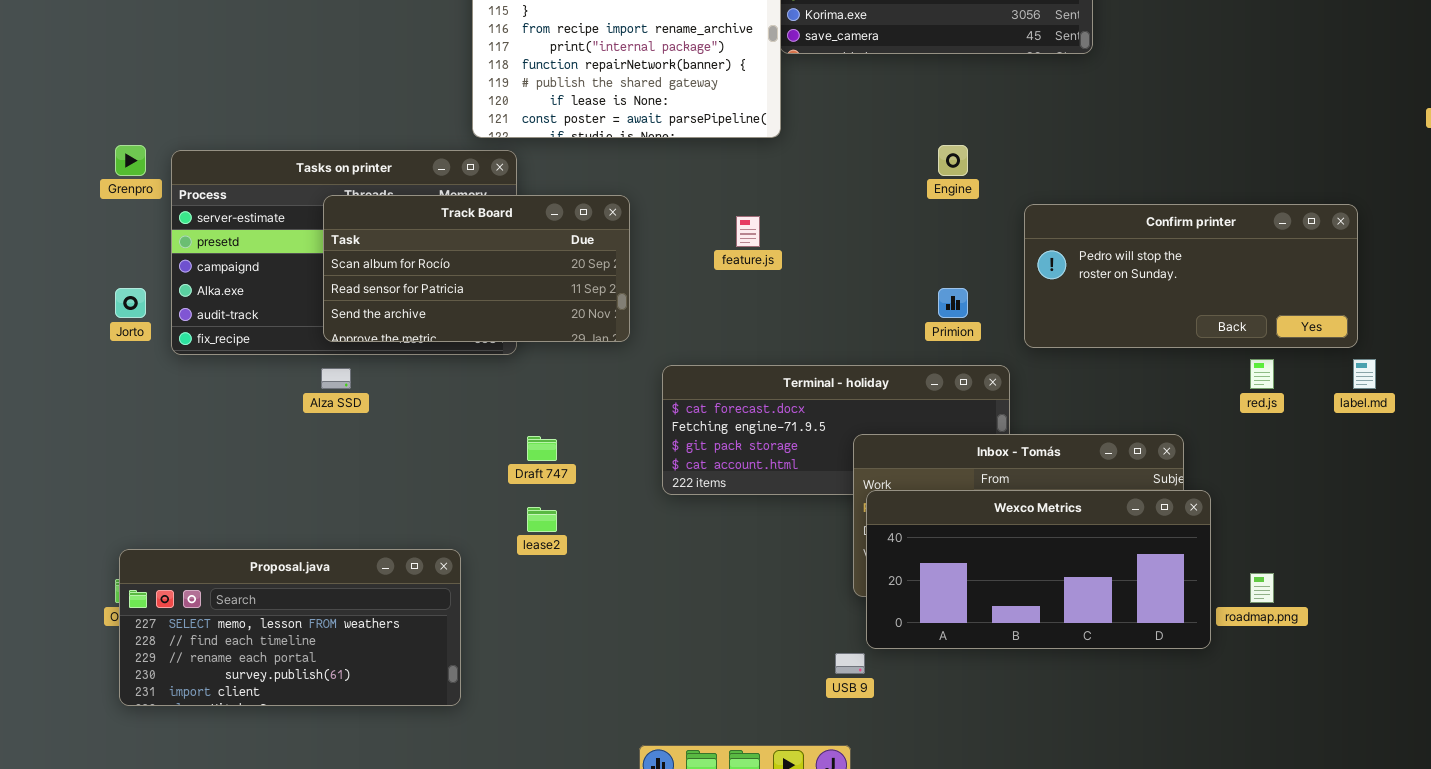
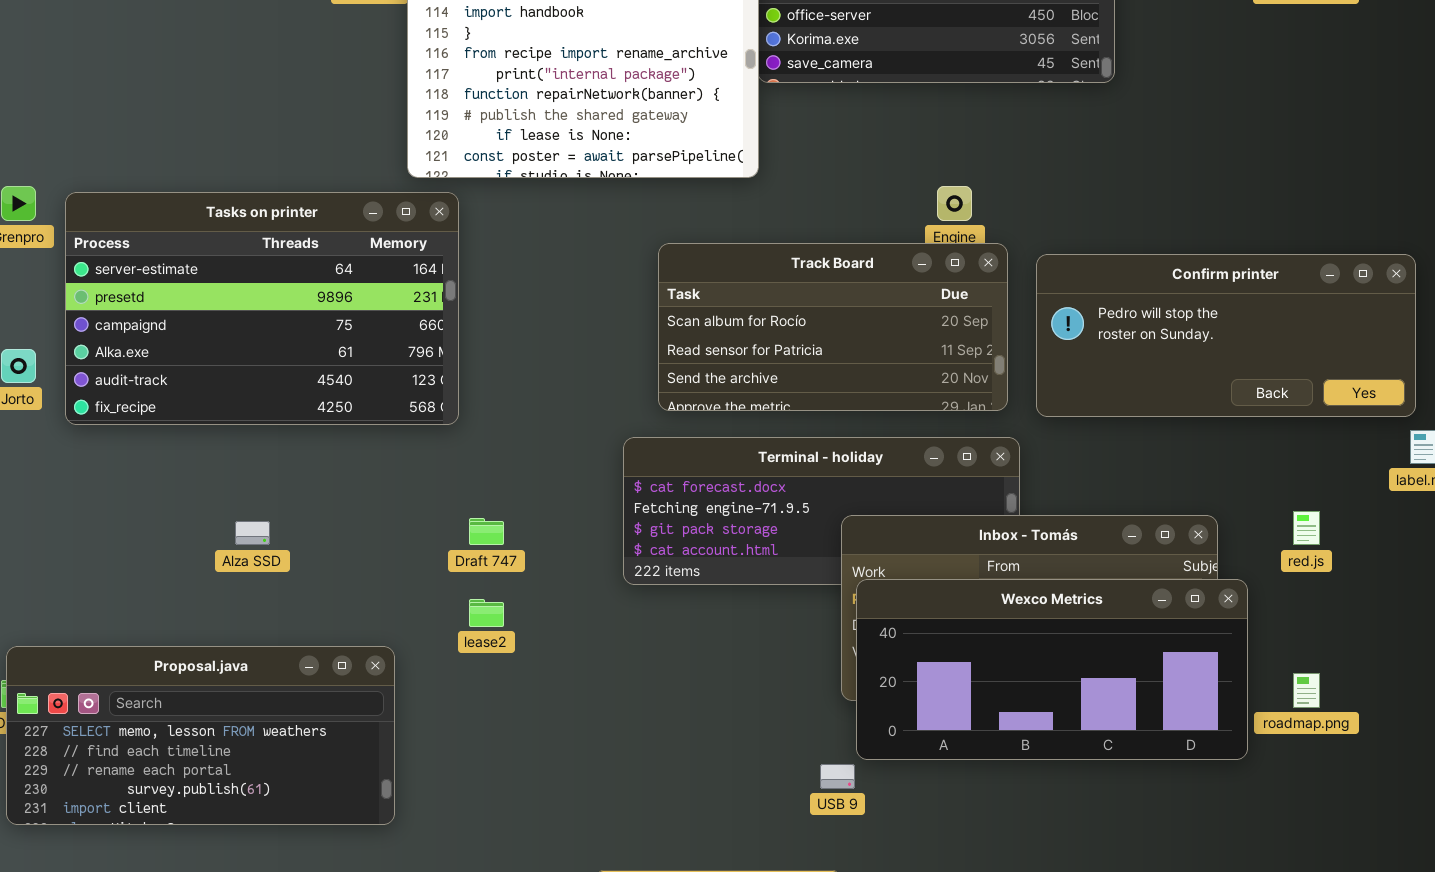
Track Board: [323,195,630,342] -> [658,243,1008,411], moved
red.js: [1250,359,1274,389] -> [1293,511,1320,545], moved
Alza SSD: [321,368,351,389] -> [235,521,270,545], moved

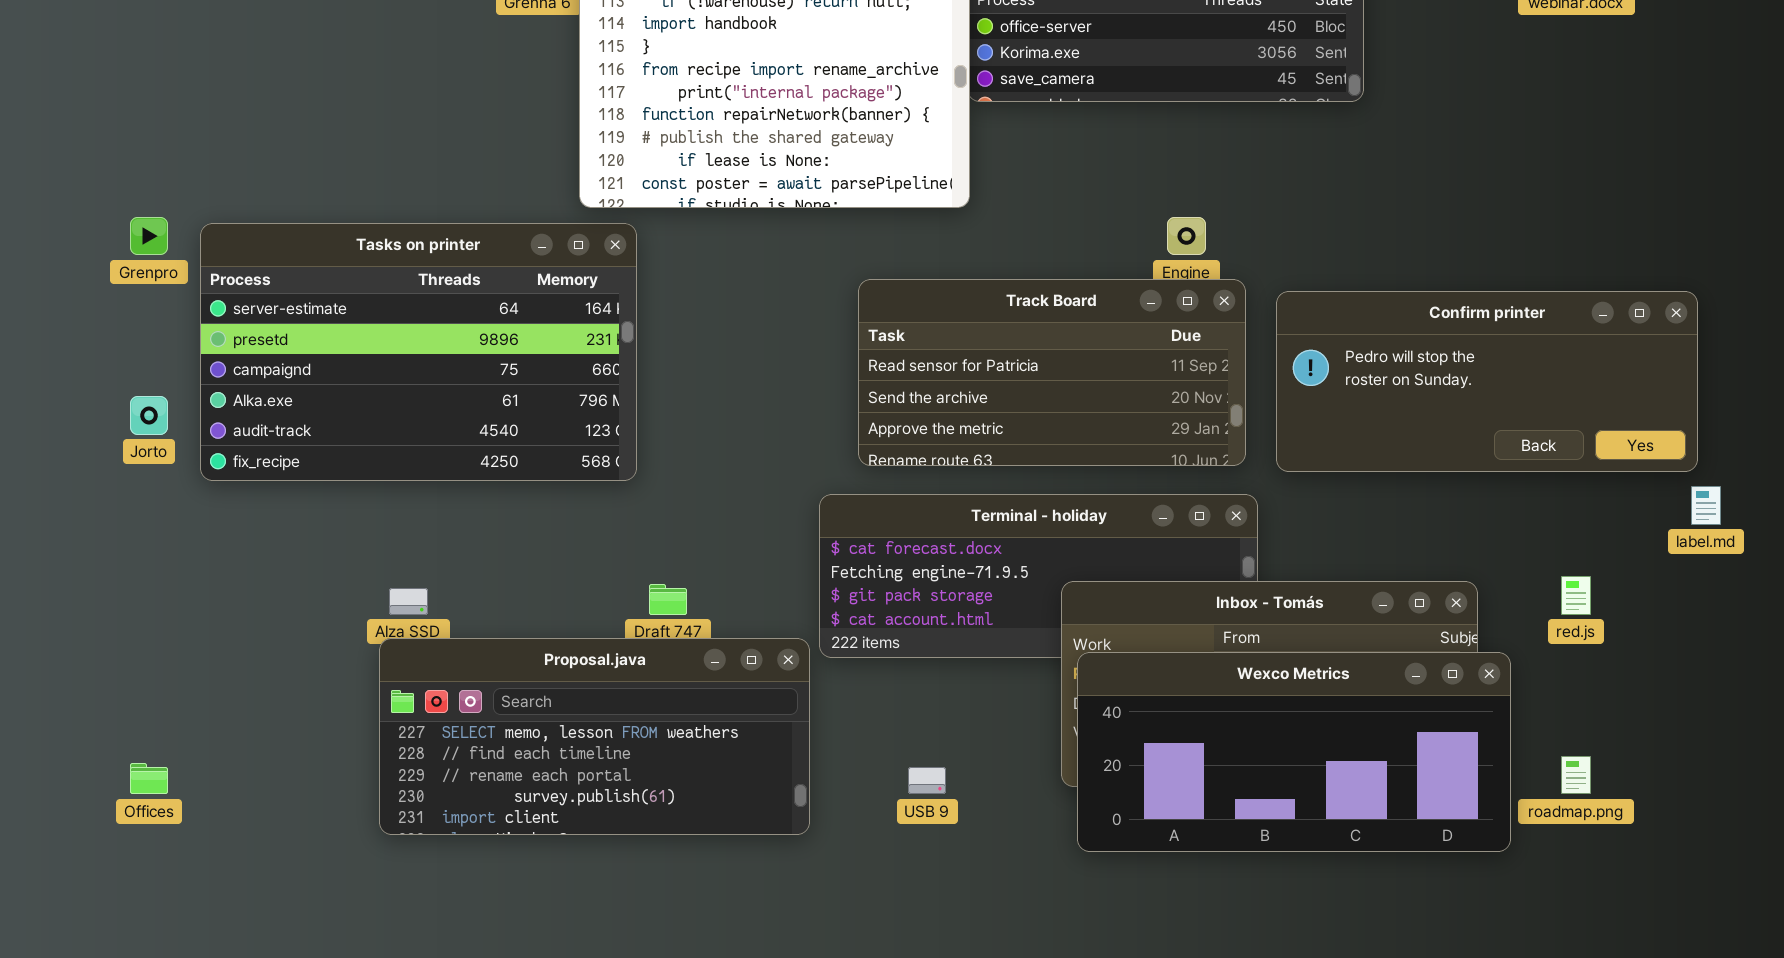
Track Board: [658,243,1008,411] -> [858,279,1246,466], scrolled down 1 row
Proposal.java: [6,646,395,825] -> [379,638,810,835], moved
USB 9: [820,764,855,789] -> [908,767,946,794], moved

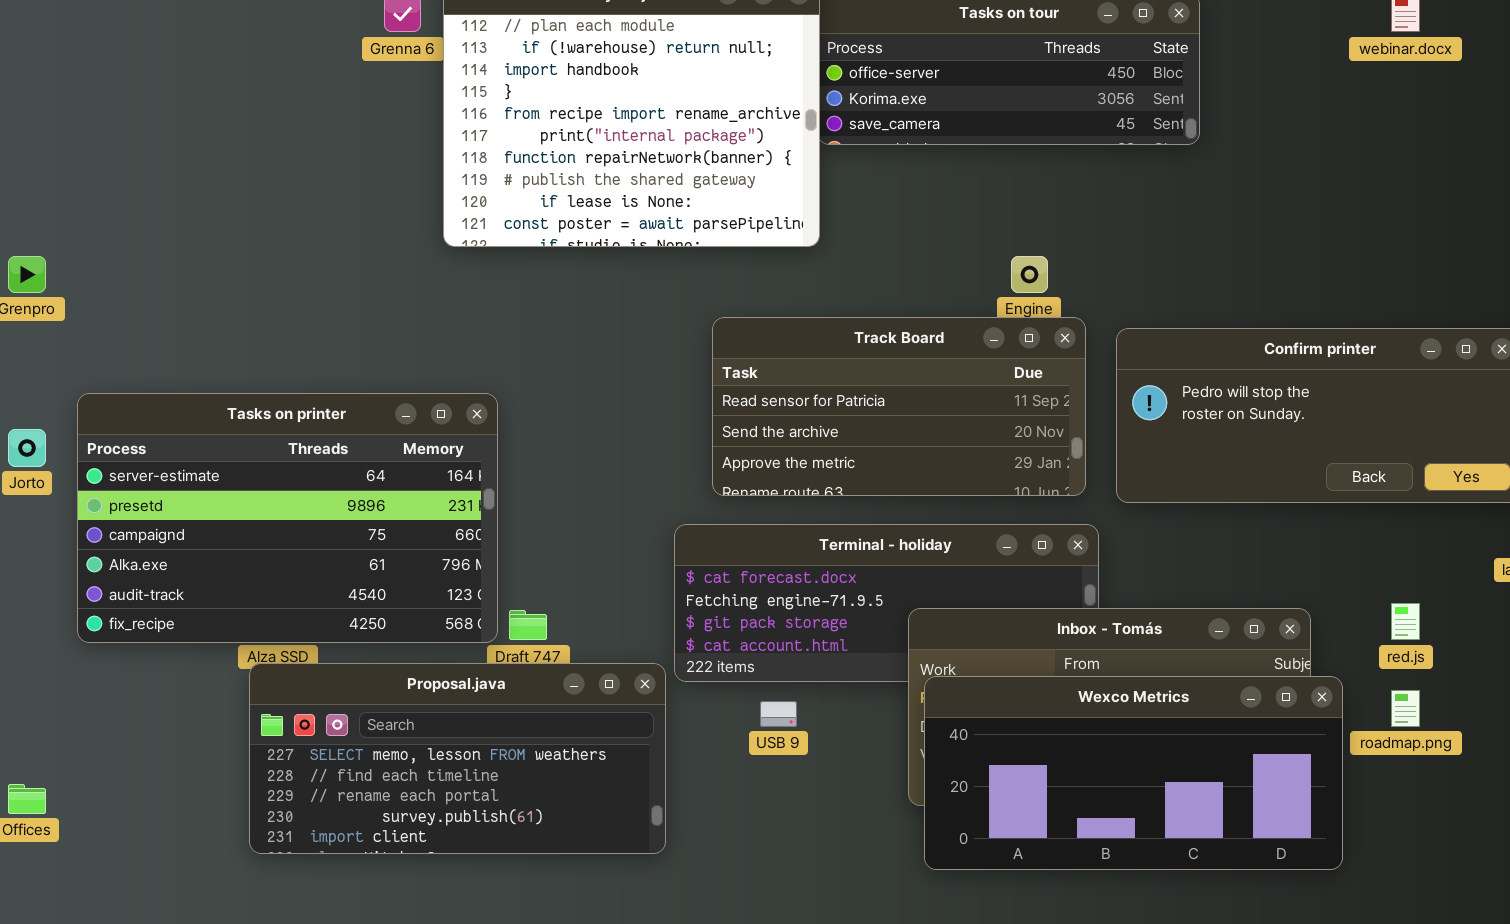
Tasks on printer: [200,223,637,481] -> [77,393,498,643], moved
roadmap.png: [1561,756,1591,794] -> [1391,690,1420,727], moved
USB 9: [908,767,946,794] -> [760,701,797,727], moved

